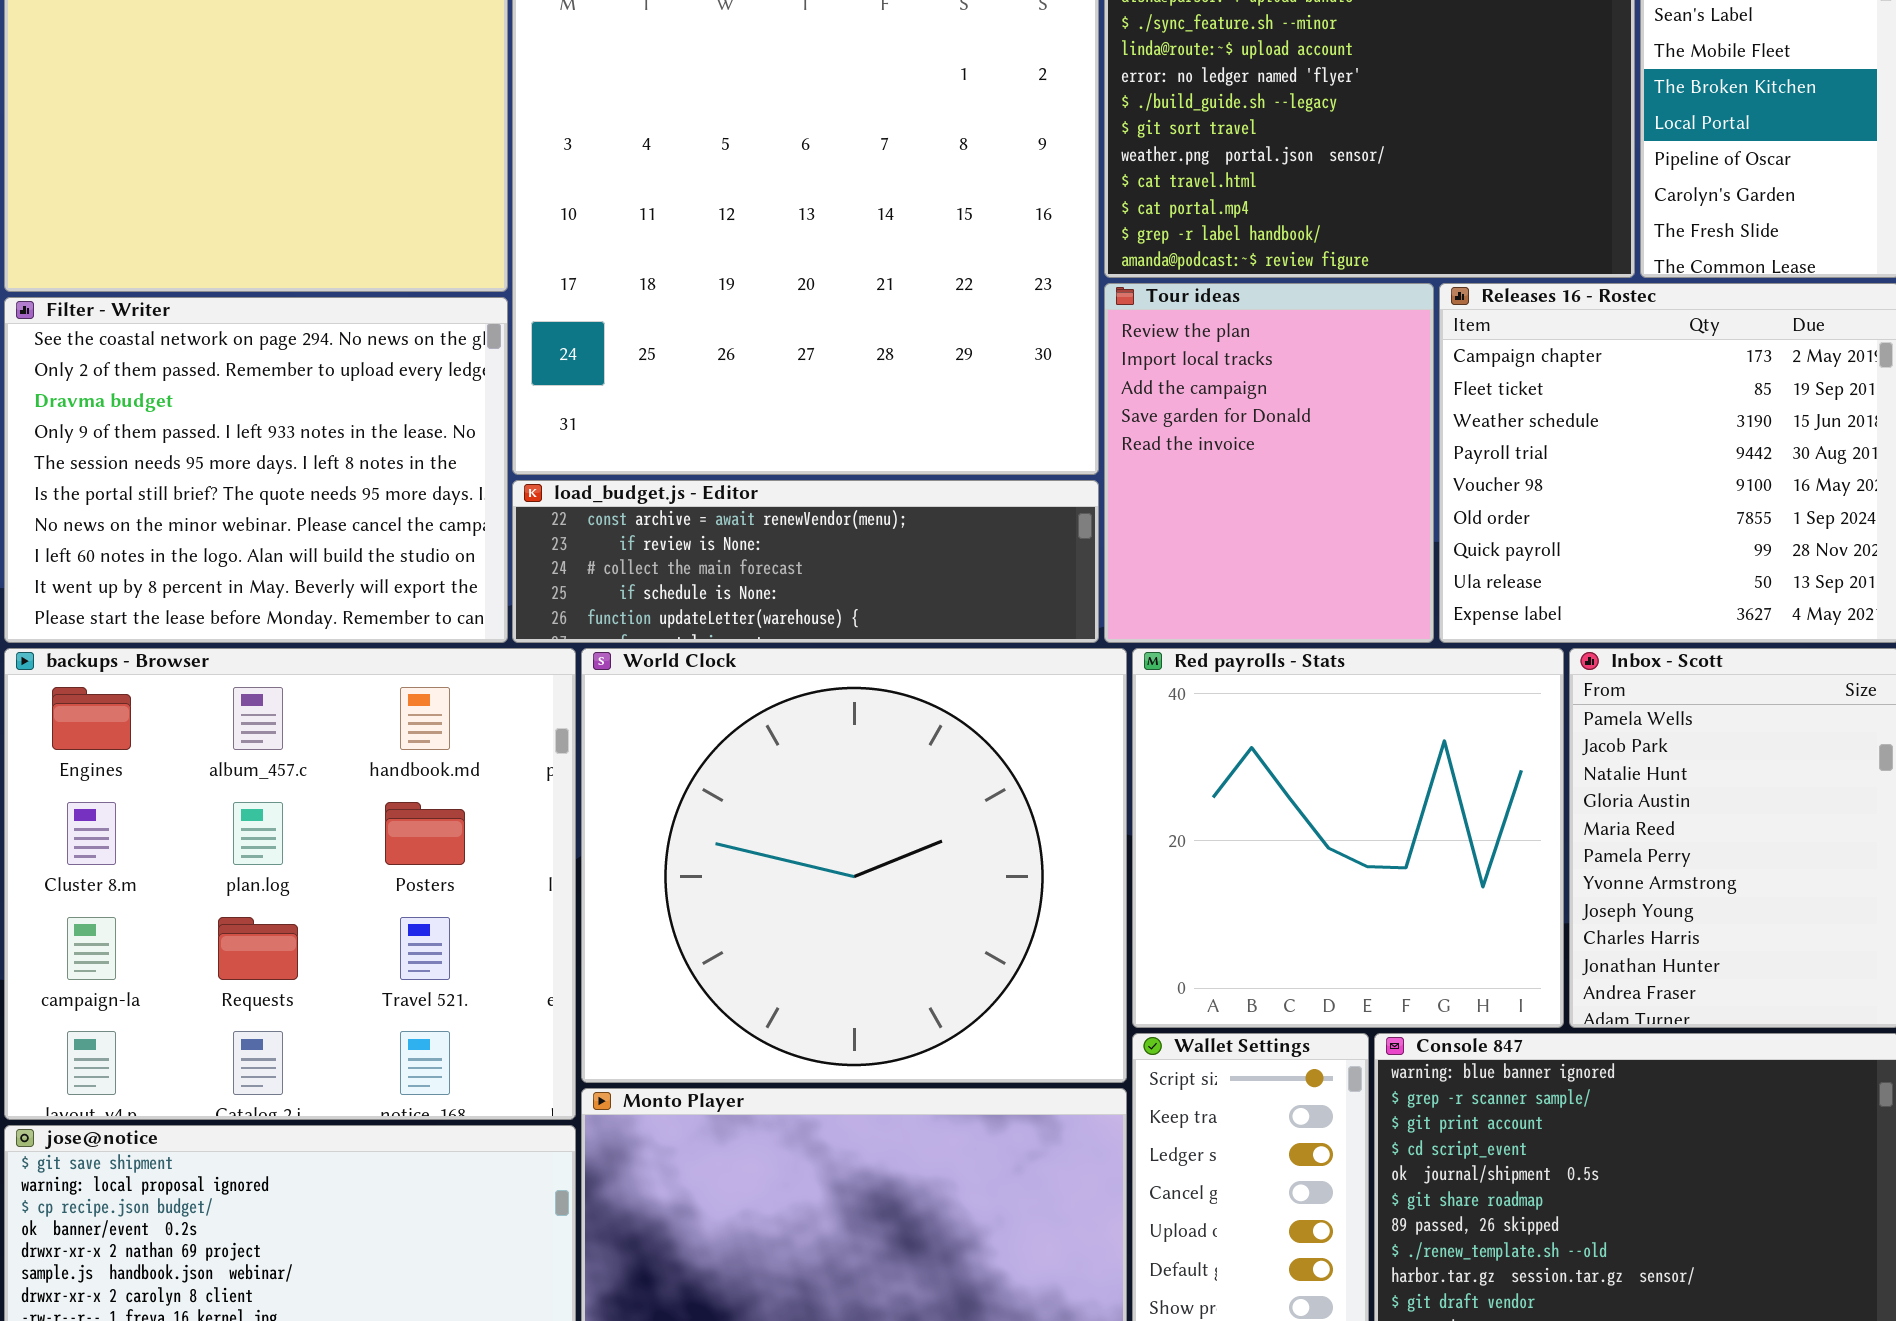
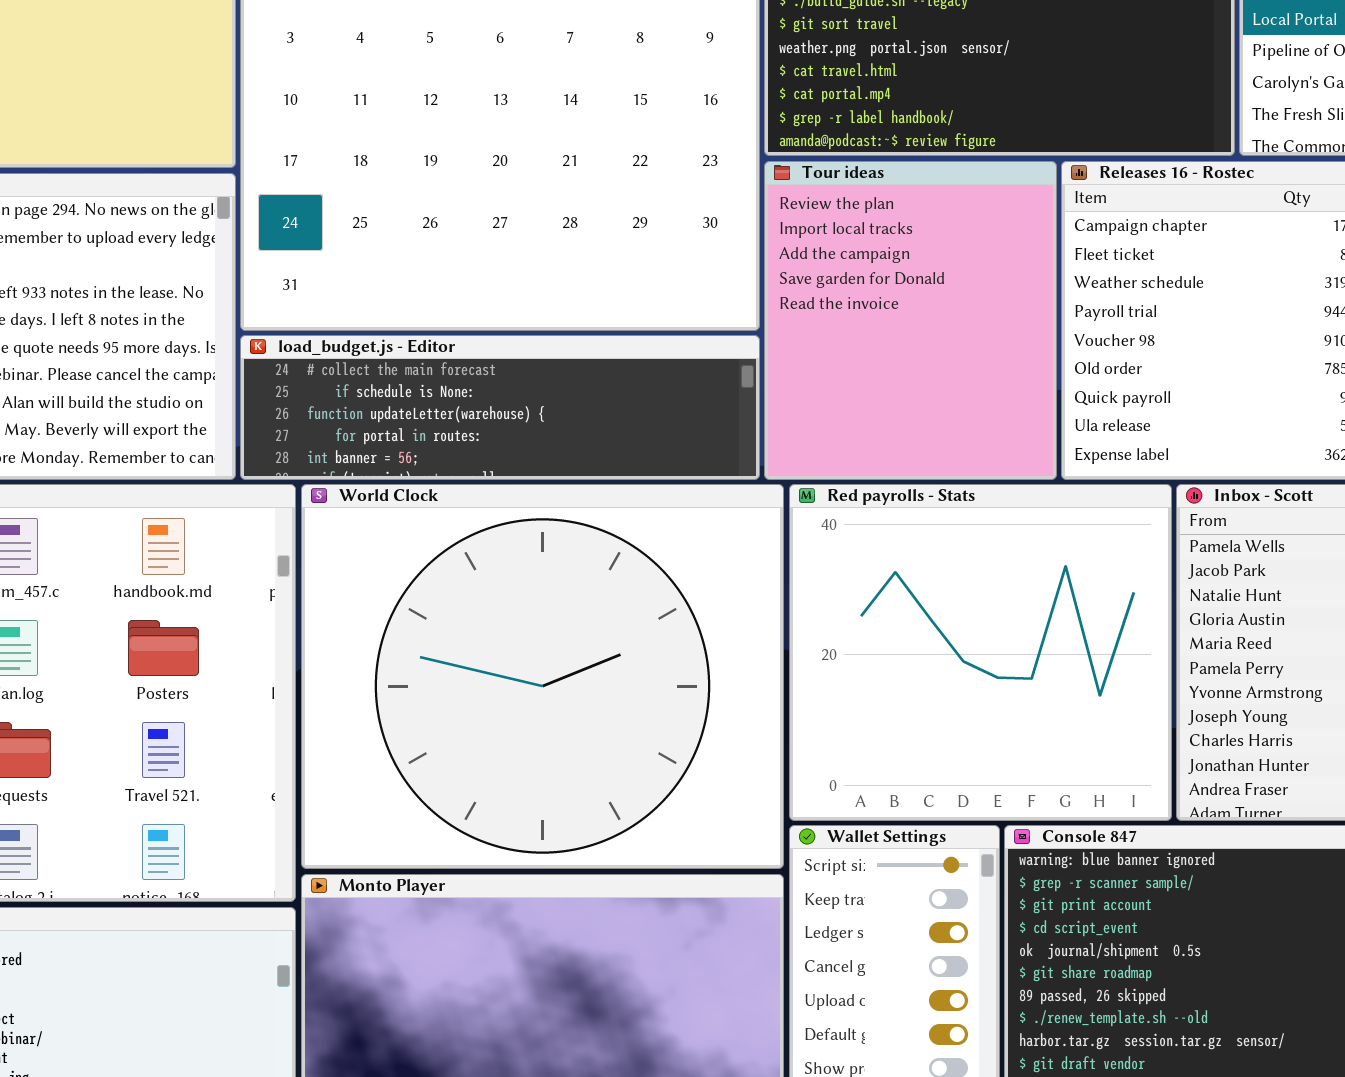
load_budget.js - Editor: [512,480,1099,643] -> [240,335,760,480], scrolled down 2 rows

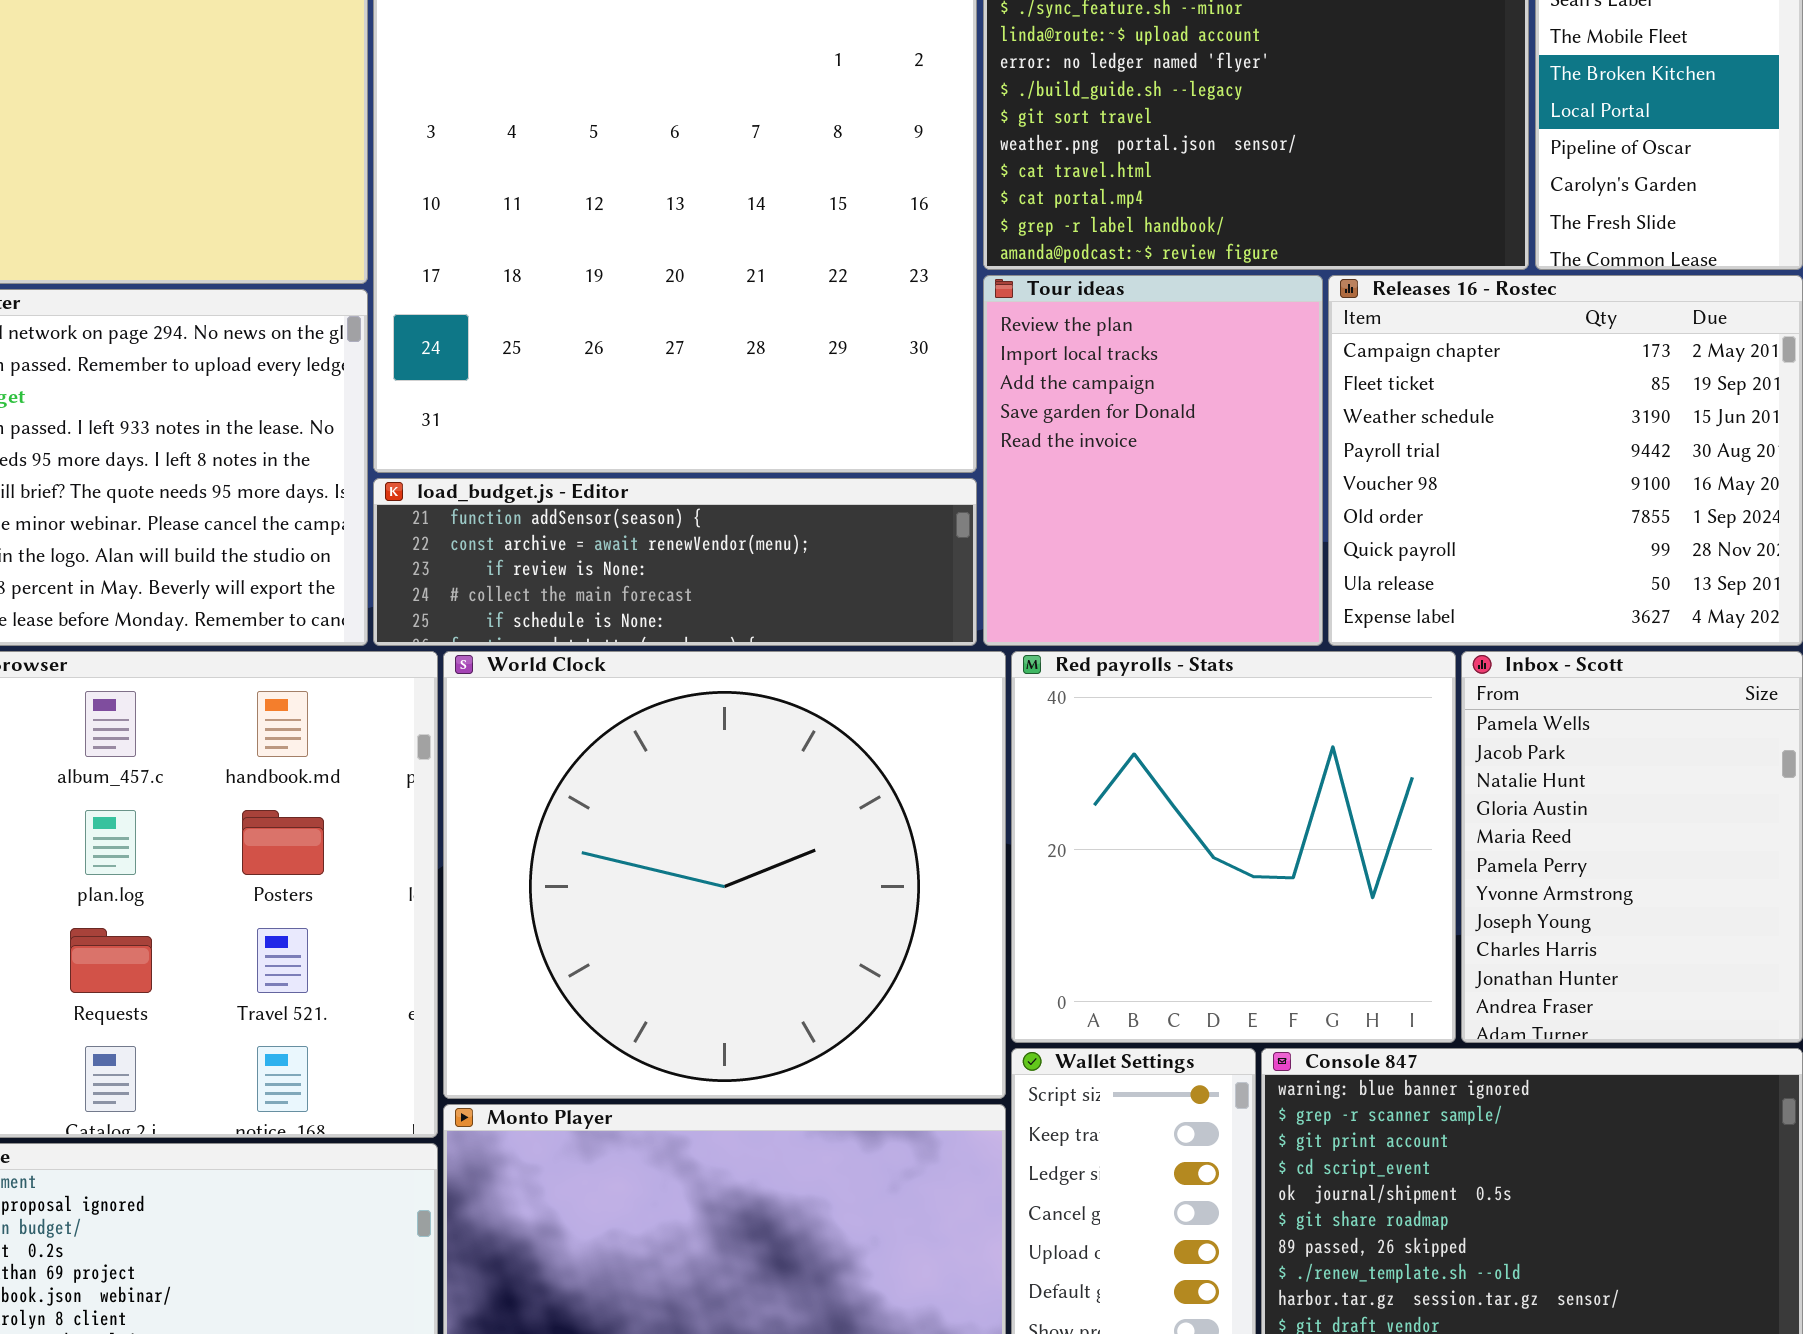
load_budget.js - Editor: [240,335,760,480] -> [373,478,977,646], scrolled up 3 rows

